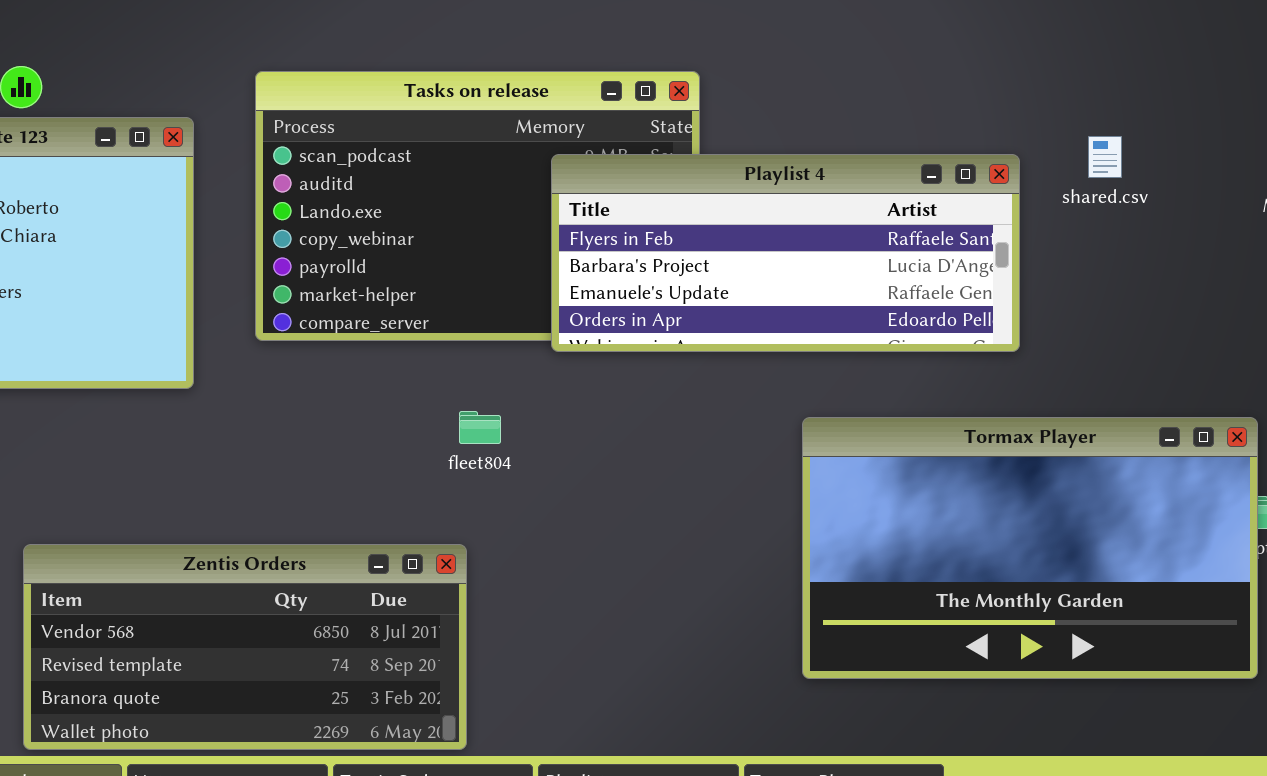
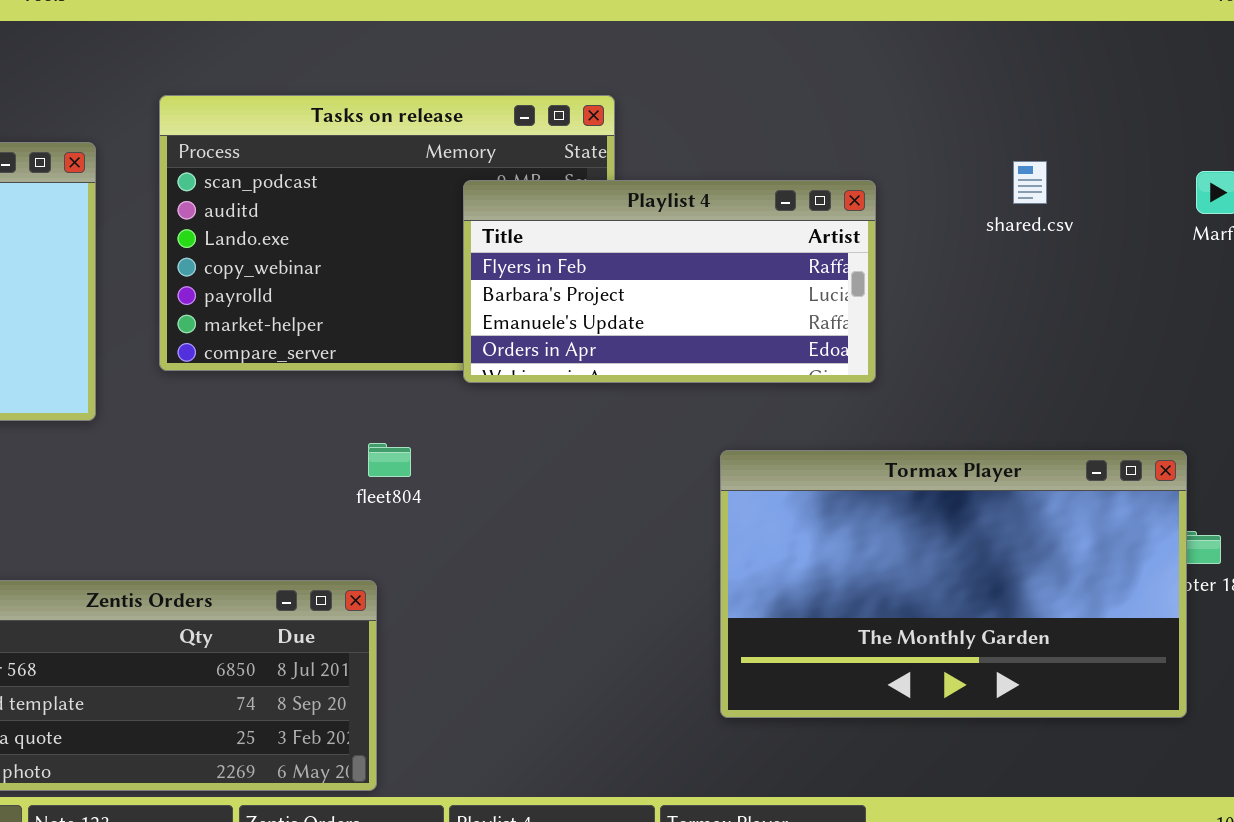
Playlist 4: [551,154,1020,352] -> [463,180,876,383], resized

